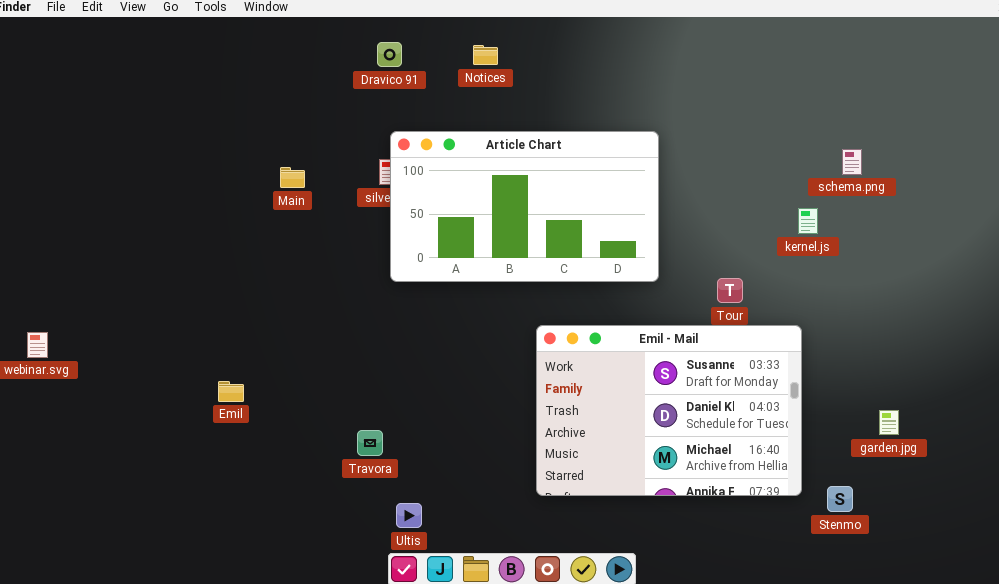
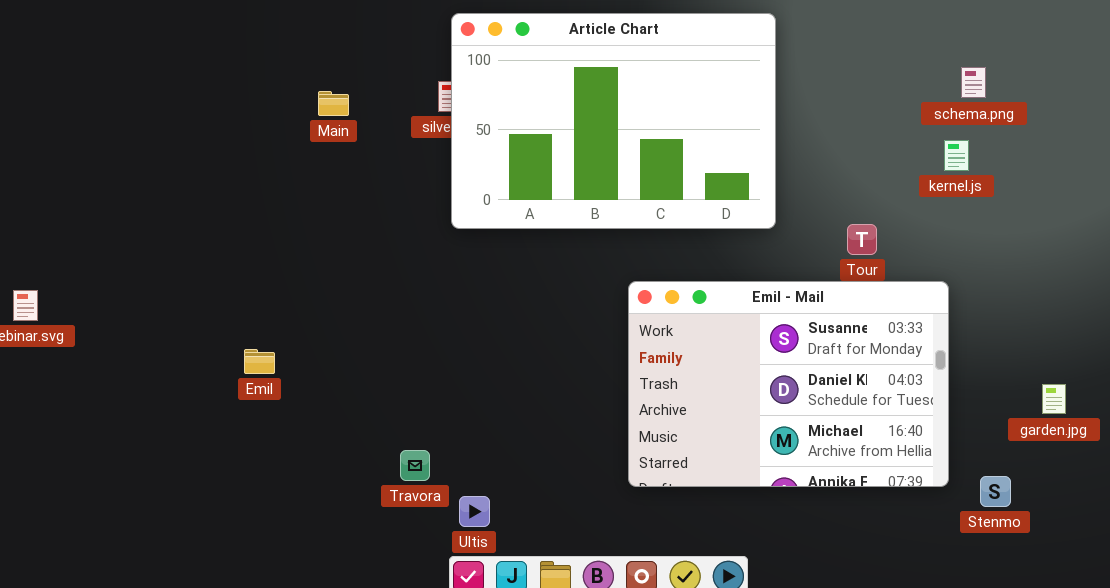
Article Chart: [390,131,659,282] -> [451,13,776,229], resized
schema.png: [842,149,862,175] -> [961,67,986,98], moved
Travora: [357,430,383,456] -> [400,450,430,481], moved

